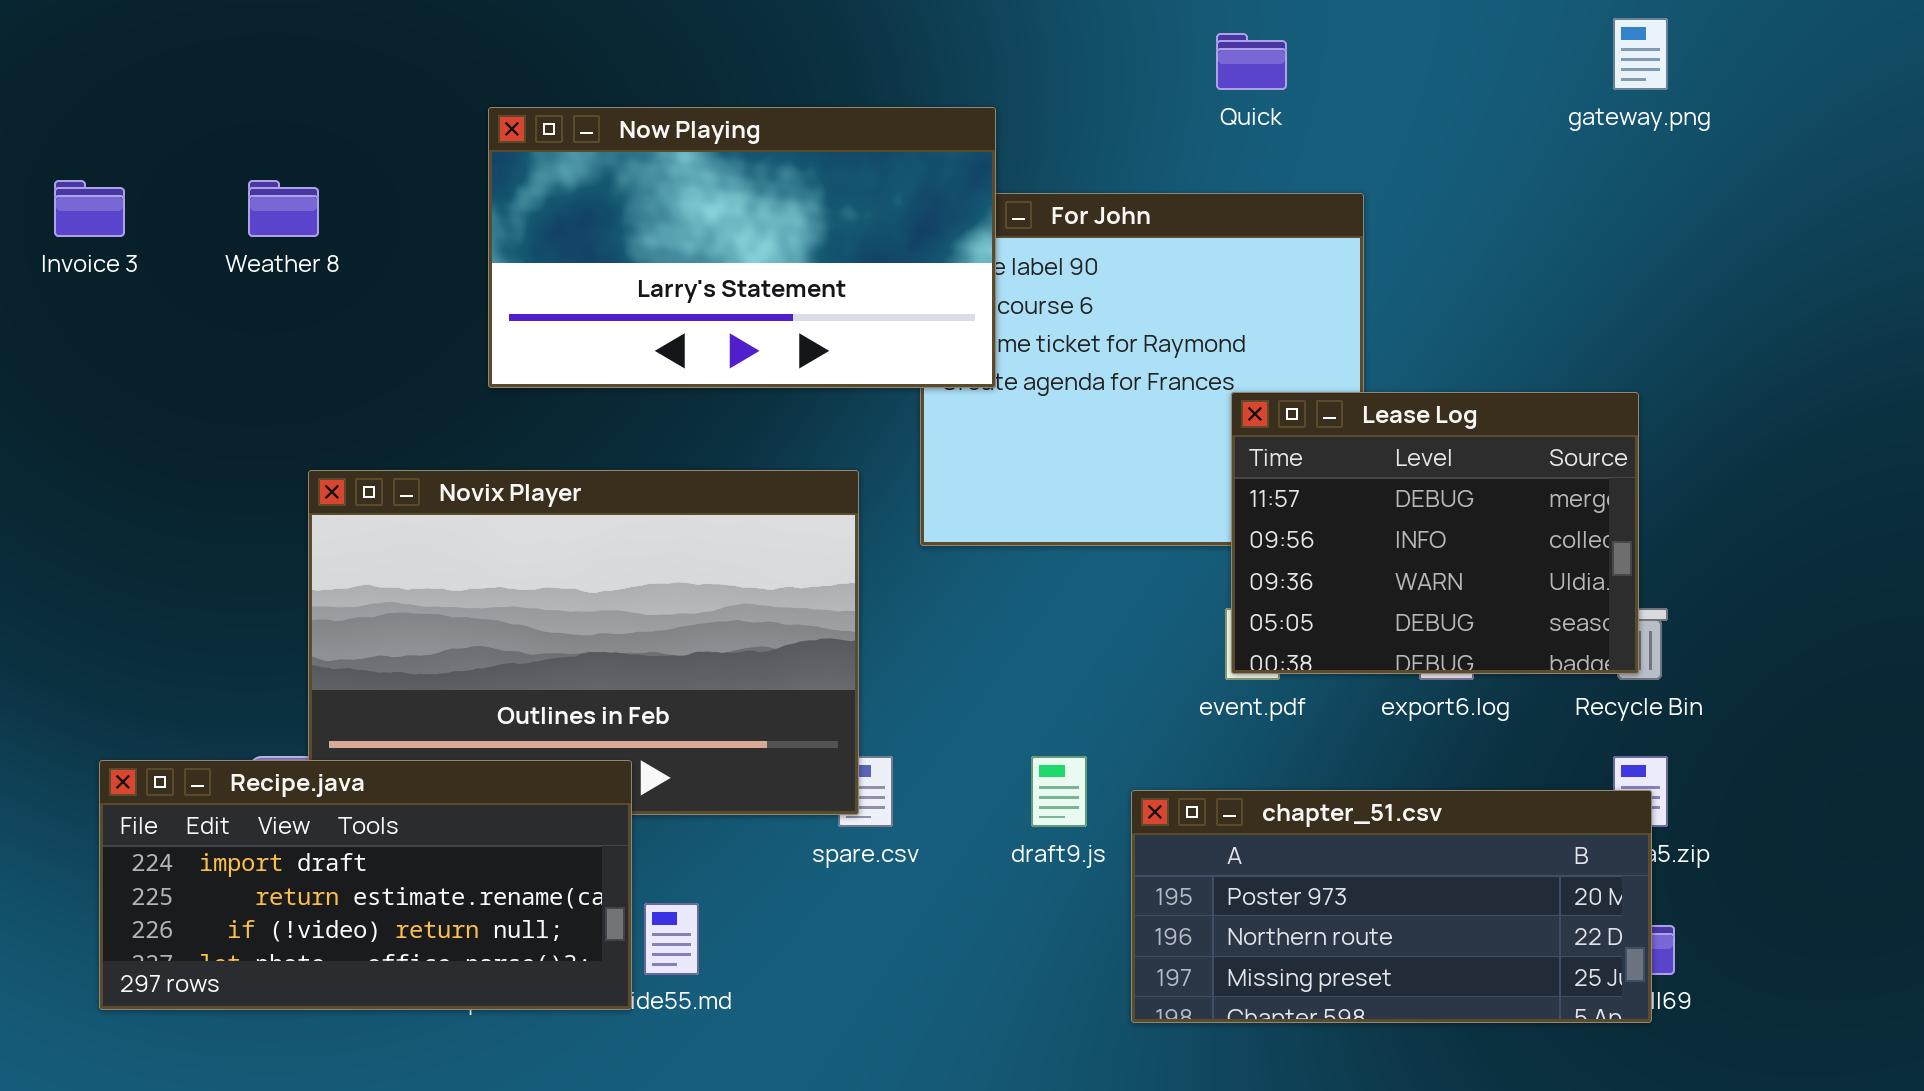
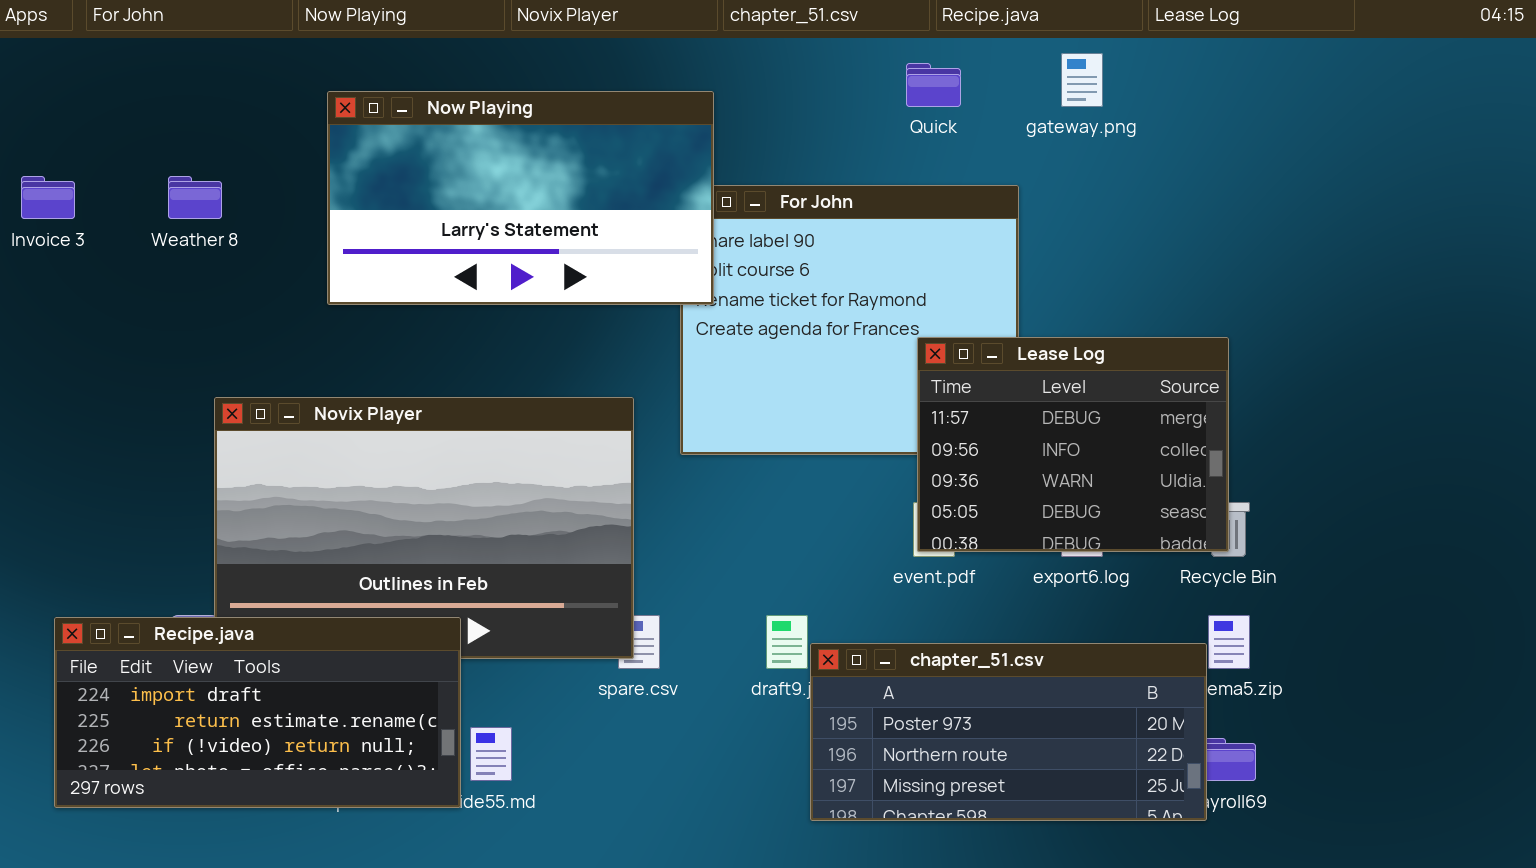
gateway.png: [1613,18,1668,90] -> [1061,53,1103,107], moved
Now Playing: [488,107,996,388] -> [327,91,714,305], moved
chapter_51.csv: [1131,790,1652,1023] -> [810,643,1207,821], moved

